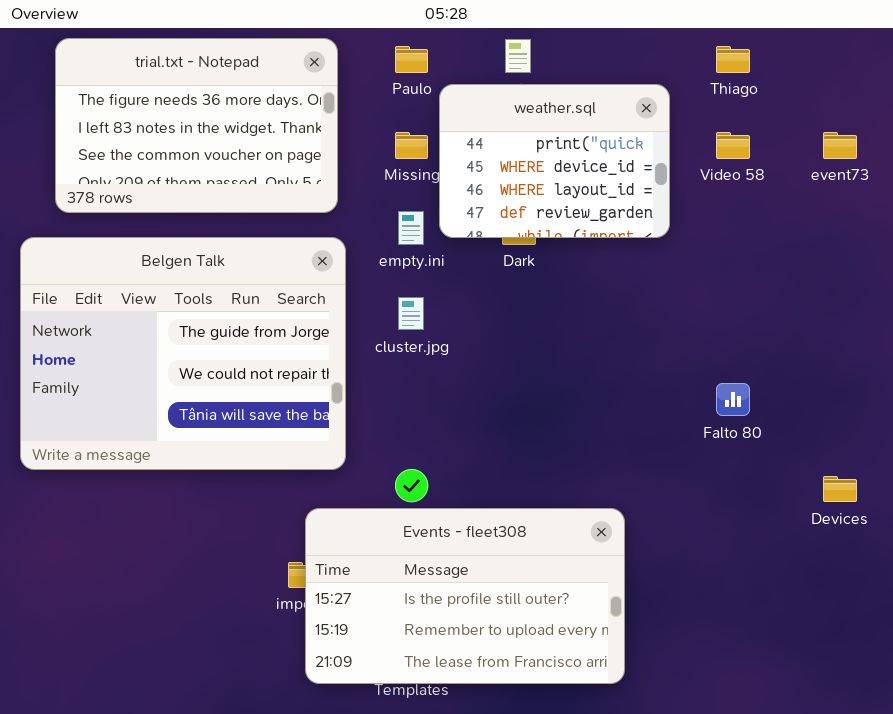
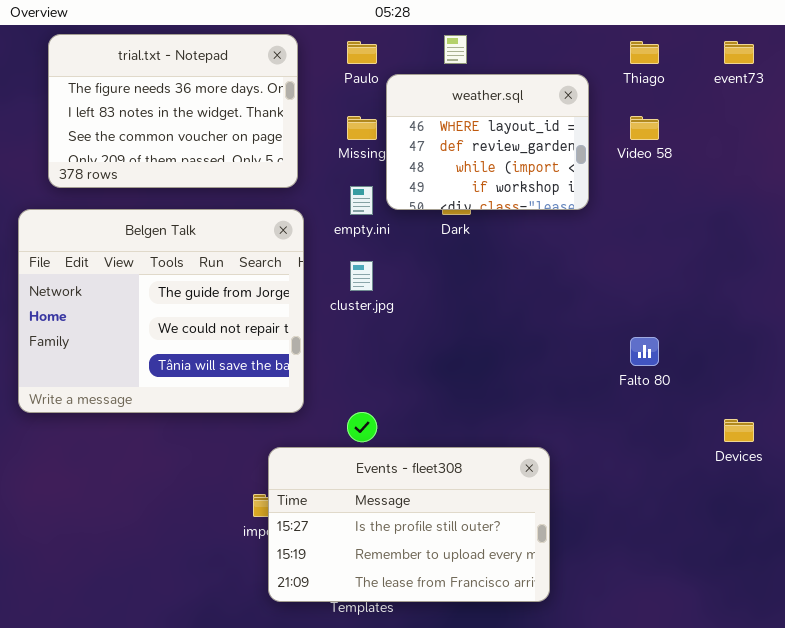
weather.sql: [439,84,670,238] -> [386,74,589,210], scrolled down 2 rows
event73: [823,132,857,159] -> [724,41,754,64], moved

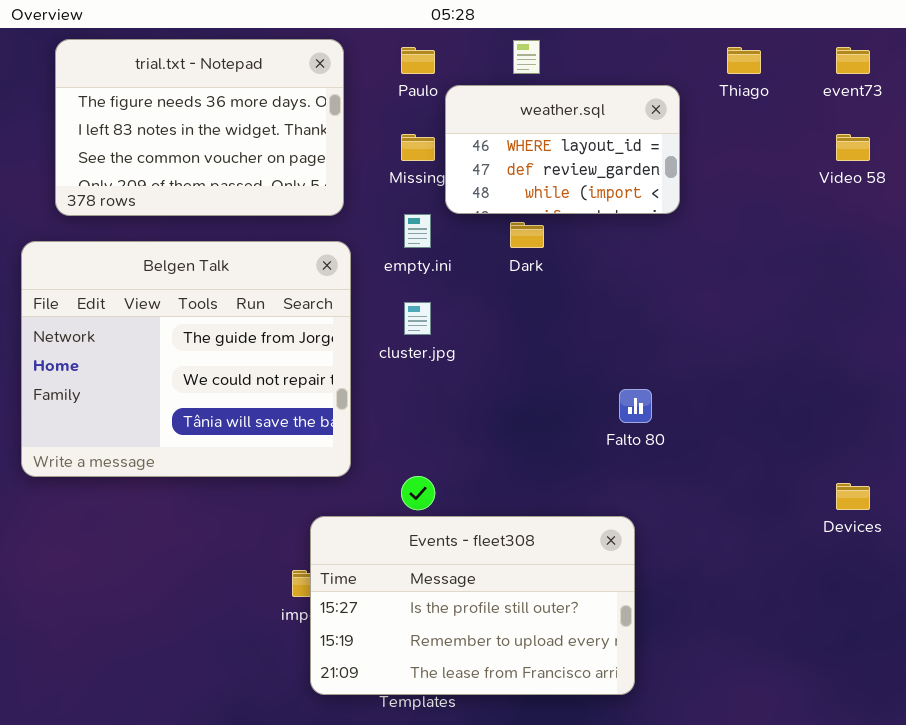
weather.sql: [386,74,589,210] -> [445,85,680,214], resized
Video 58: [630,116,659,140] -> [836,134,870,161], moved
Falto 80: [630,337,659,366] -> [619,389,652,423], moved

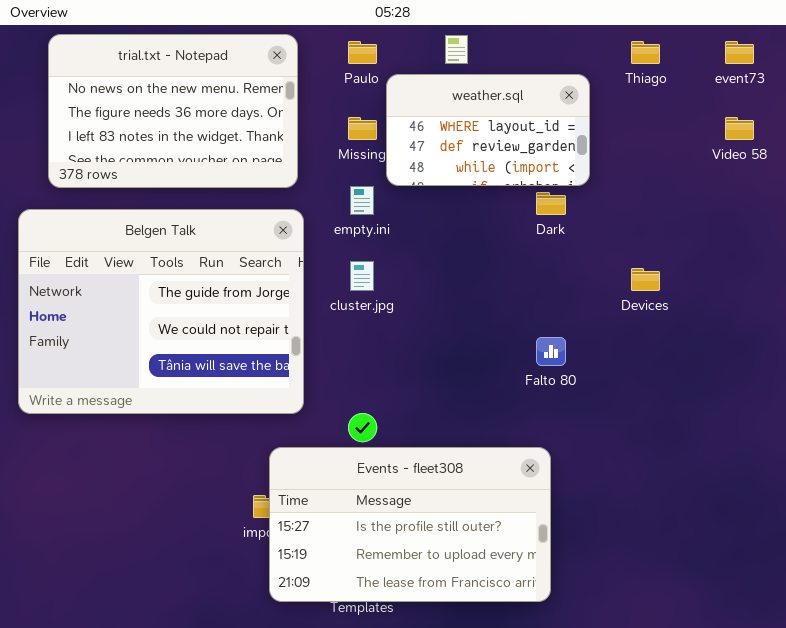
trial.txt - Notepad: [55,39,344,216] -> [48,34,298,188], scrolled up 1 row
Dark: [510,222,544,248] -> [536,192,566,215], moved
Devices: [836,483,870,510] -> [631,268,660,291], moved

